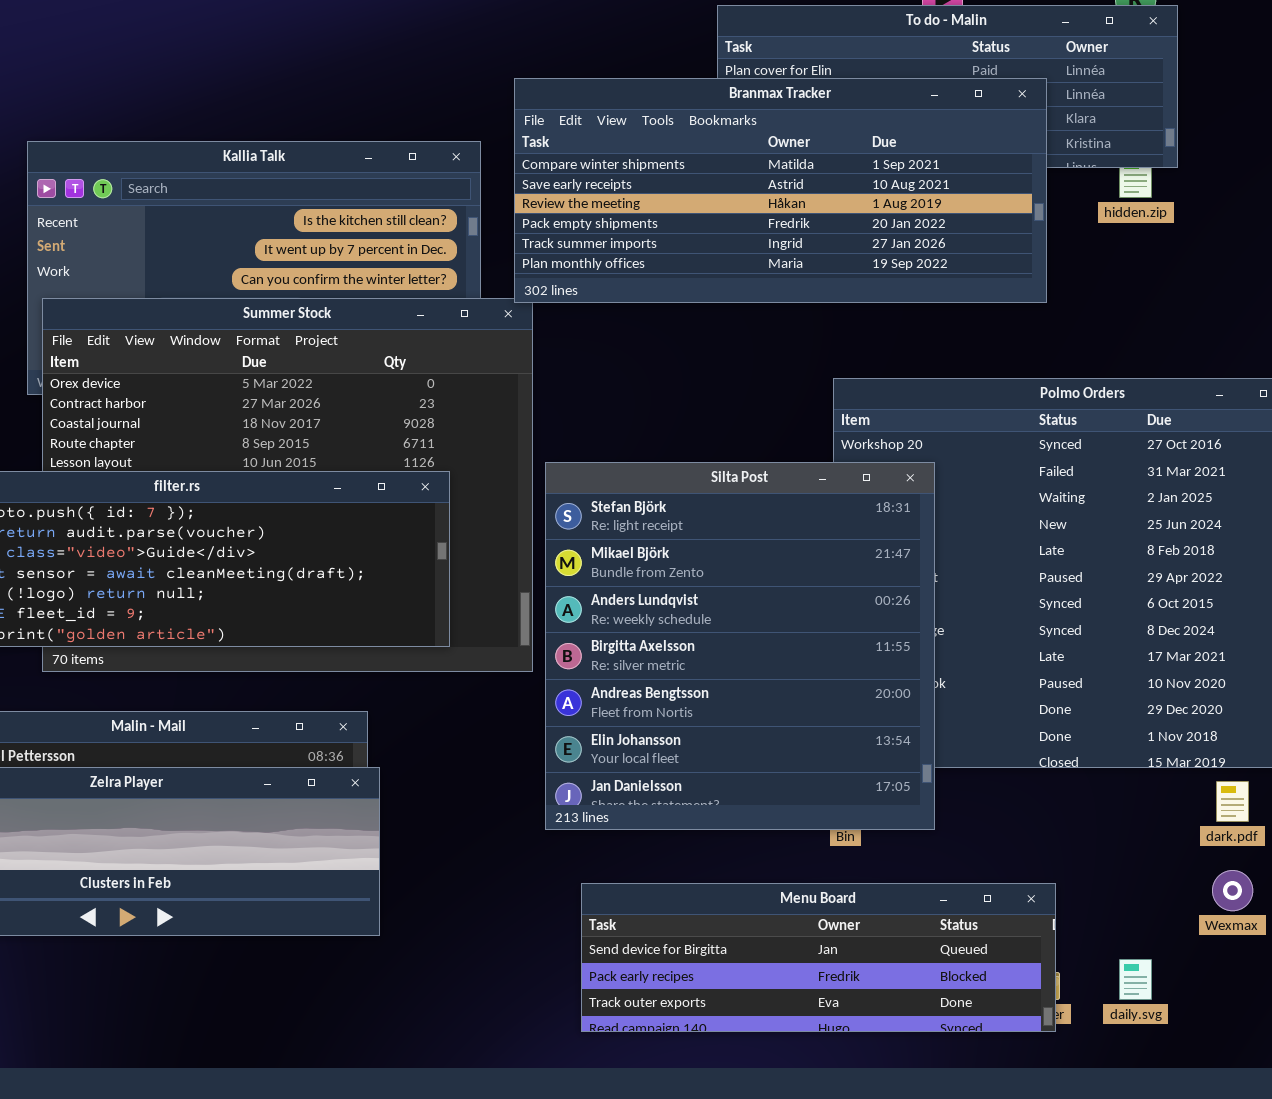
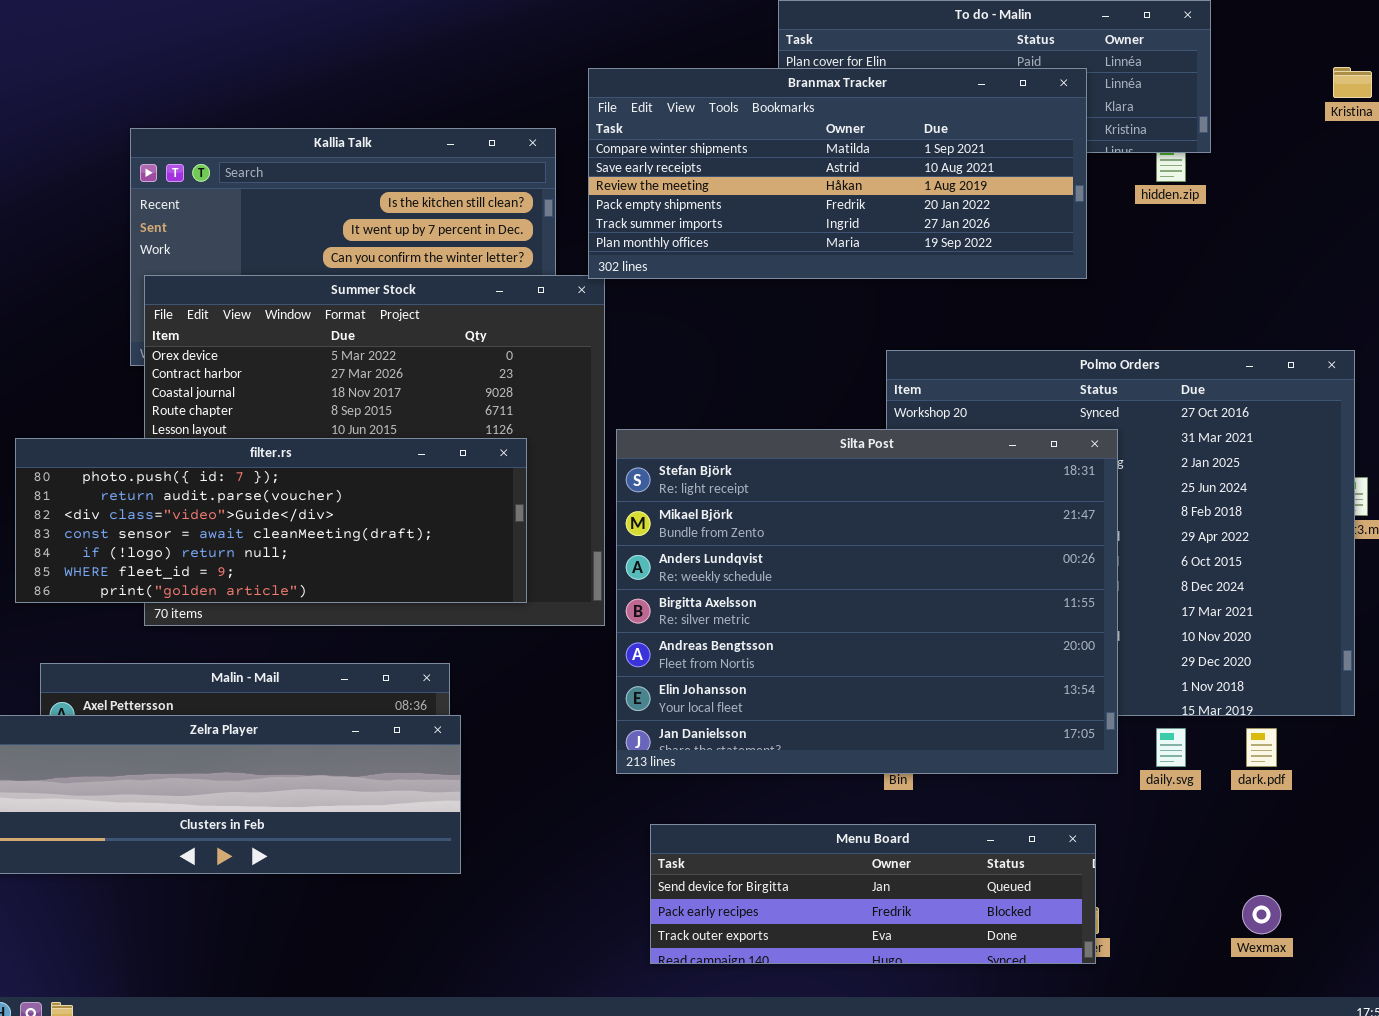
Silta Post: [545,462,935,830] -> [616,429,1118,774], resized
Wexmax: [1212,870,1253,911] -> [1242,895,1281,934], moved
daily.svg: [1119,959,1152,1000] -> [1156,728,1186,767], moved

